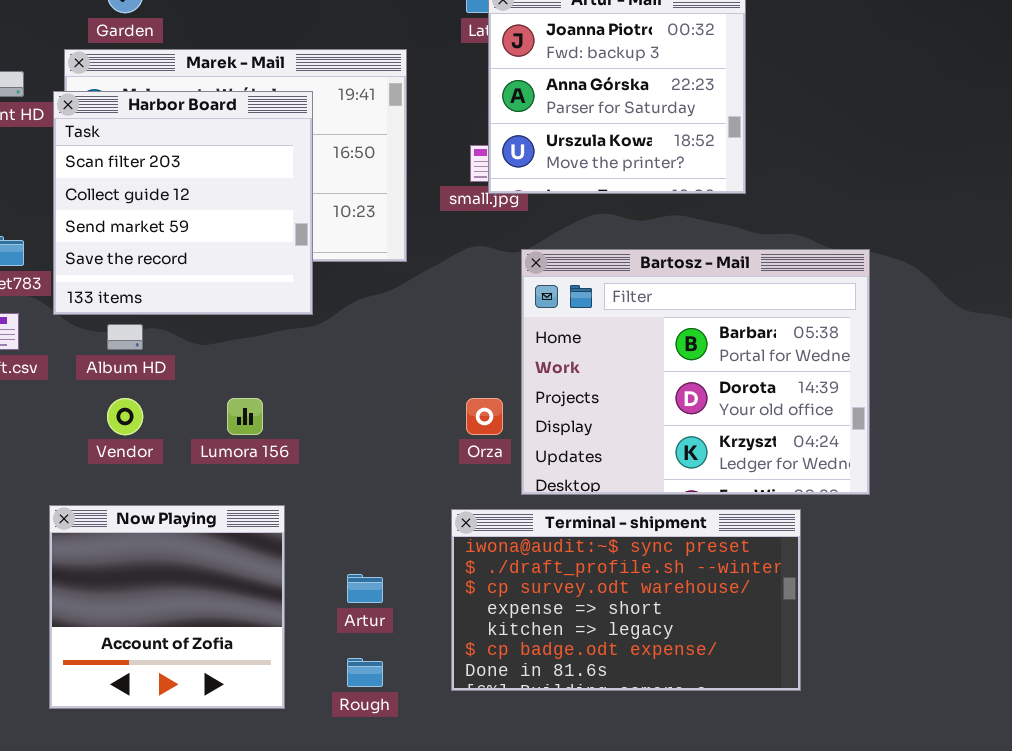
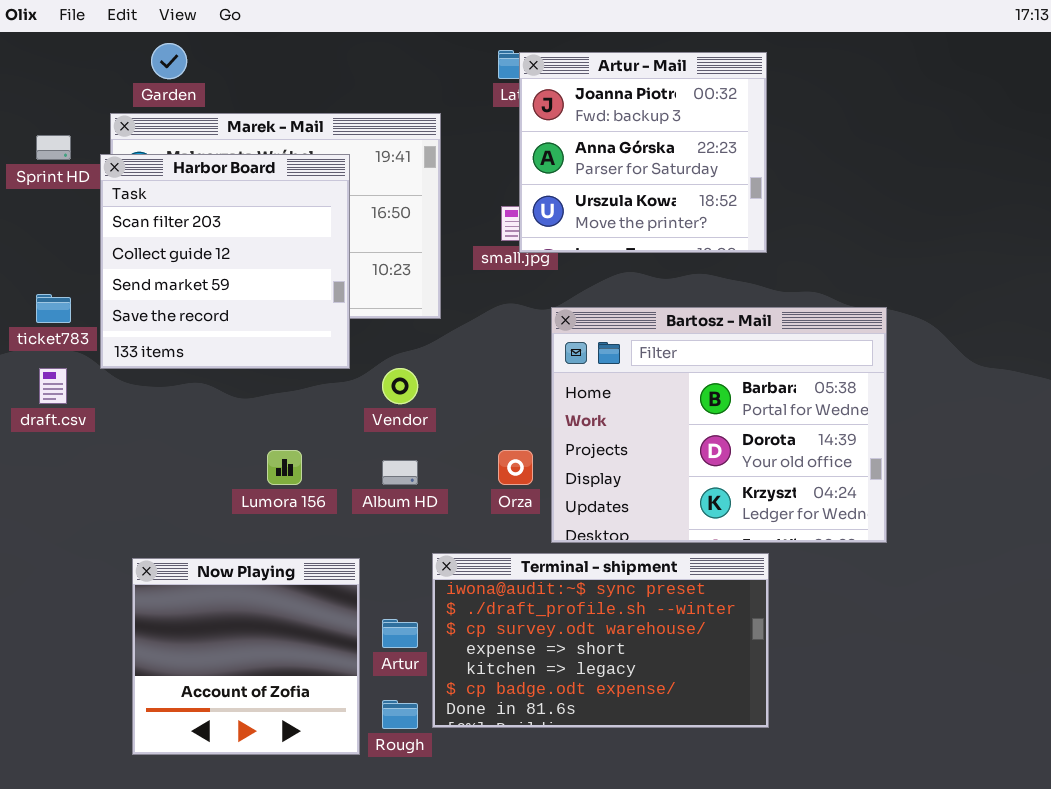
Album HD: [107,324,143,350] -> [382,460,418,485], moved
Vendor: [107,398,143,435] -> [382,368,418,404], moved
Now Playing: [49,505,285,709] -> [132,558,360,755], moved
Terminal - shipment: [451,509,801,691] -> [432,553,769,728], moved

